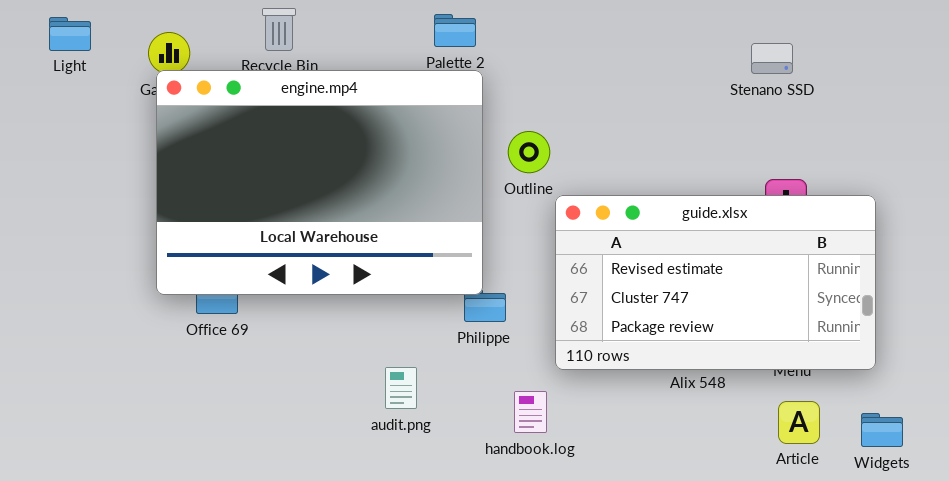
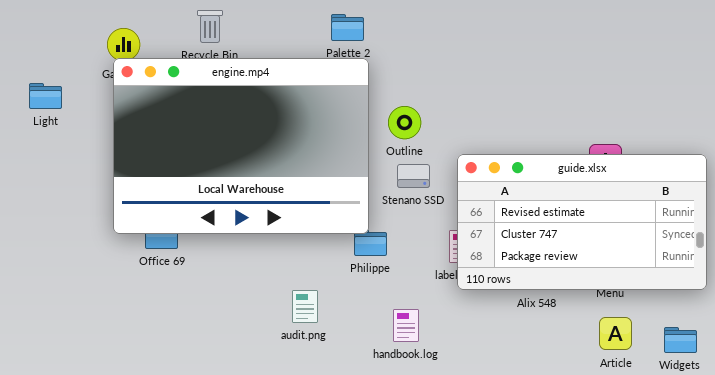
Light: [49,17,91,51] -> [29,83,62,109], moved
Stenano SSD: [751,43,793,74] -> [397,164,430,188], moved
guide.xlsx: [555,195,876,370] -> [457,154,707,290], moved

